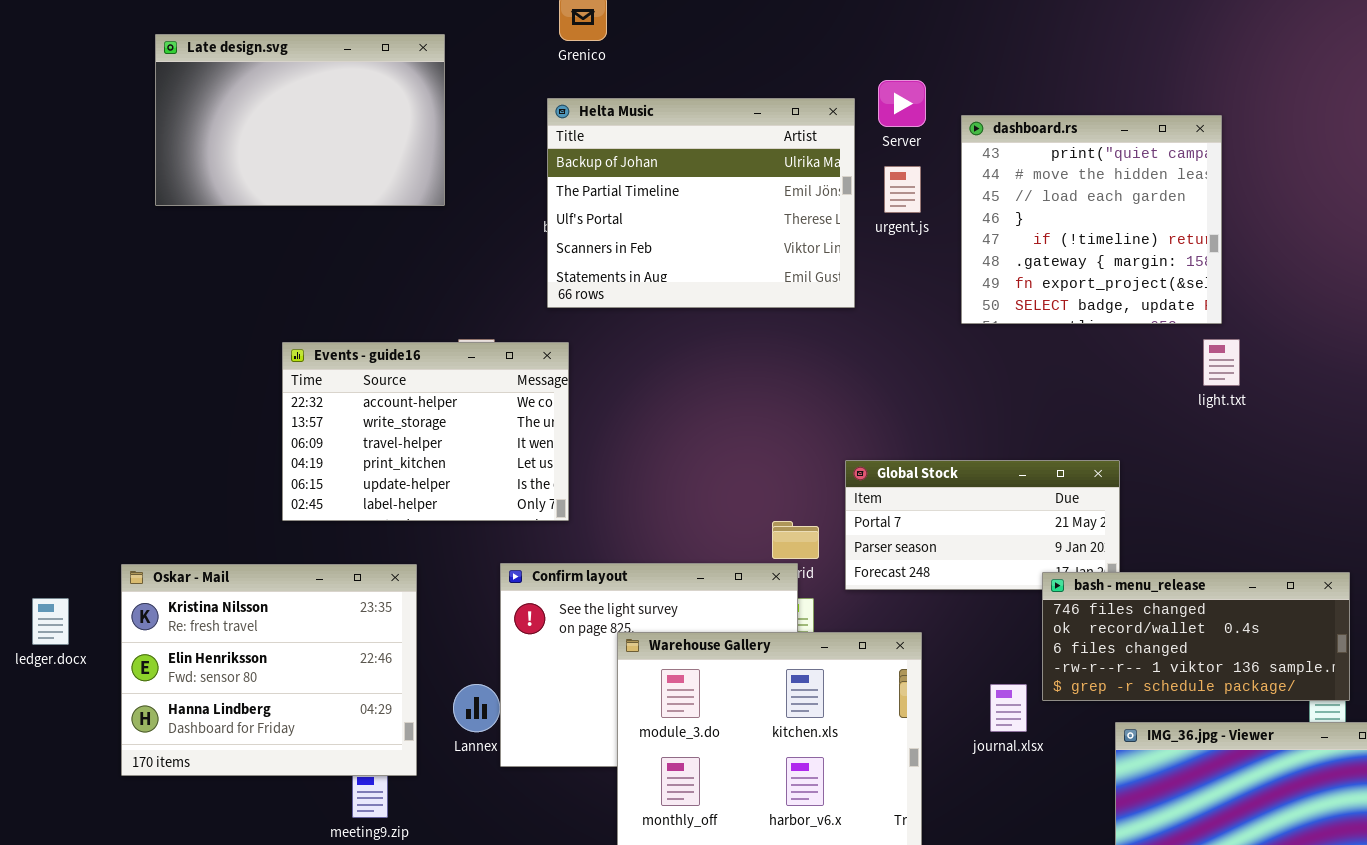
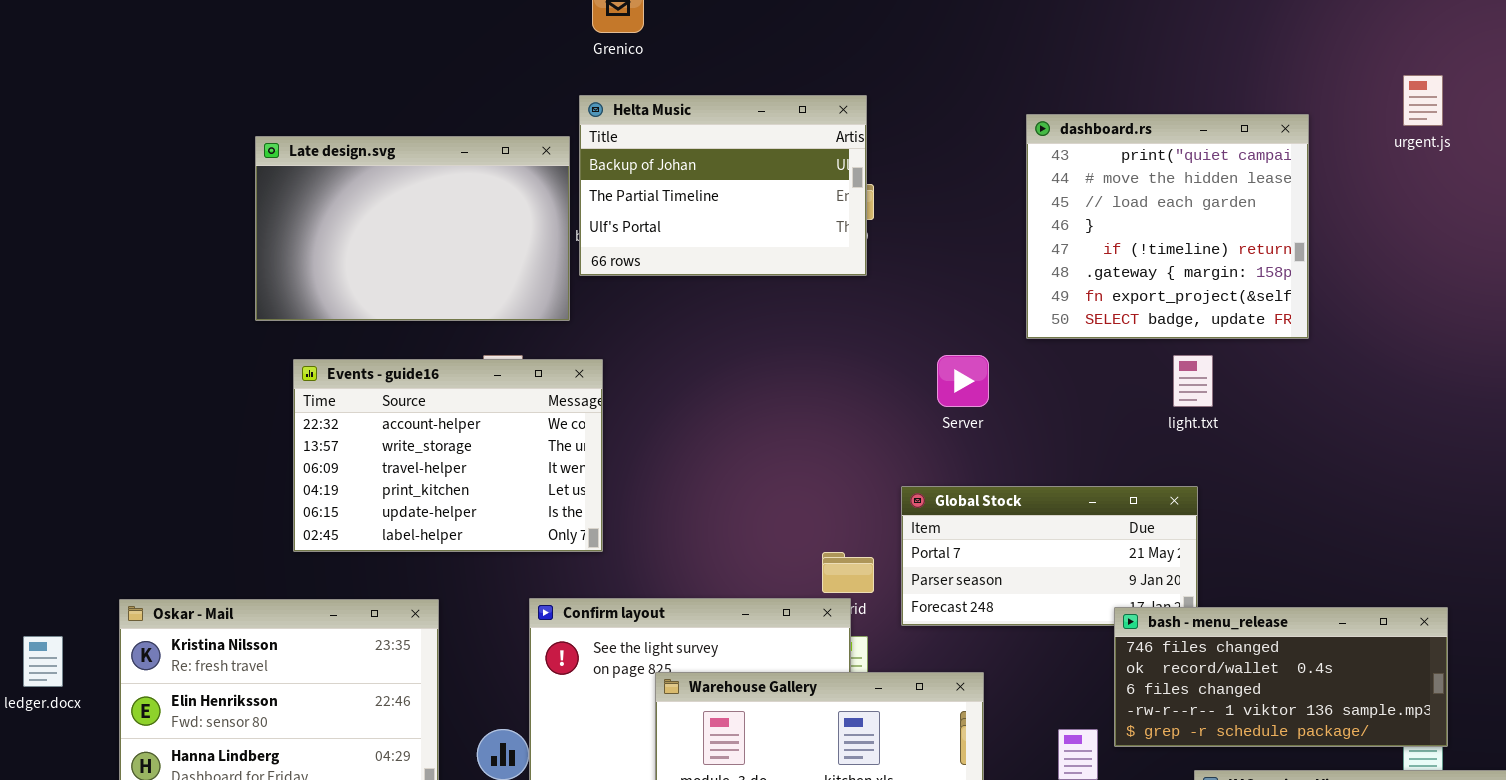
Late design.svg: [155,34,445,206] -> [255,136,570,321], moved
Server: [878,80,926,127] -> [937,355,989,407], moved
Helta Music: [547,98,855,308] -> [579,95,867,276], resized
urgent.js: [884,166,921,213] -> [1403,75,1443,126], moved
light.txt: [1203,339,1240,386] -> [1173,355,1213,407], moved

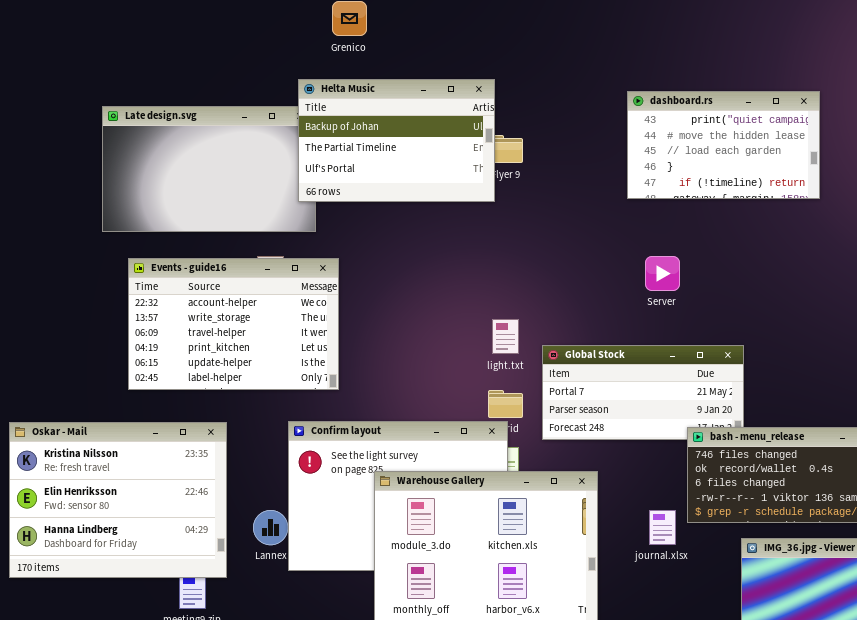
Helta Music: [579,95,867,276] -> [298,79,495,202], moved
dashboard.rs: [1026,114,1309,339] -> [627,91,820,199], resized
Server: [937,355,989,407] -> [645,256,680,291], moved
light.txt: [1173,355,1213,407] -> [492,319,519,354], moved

